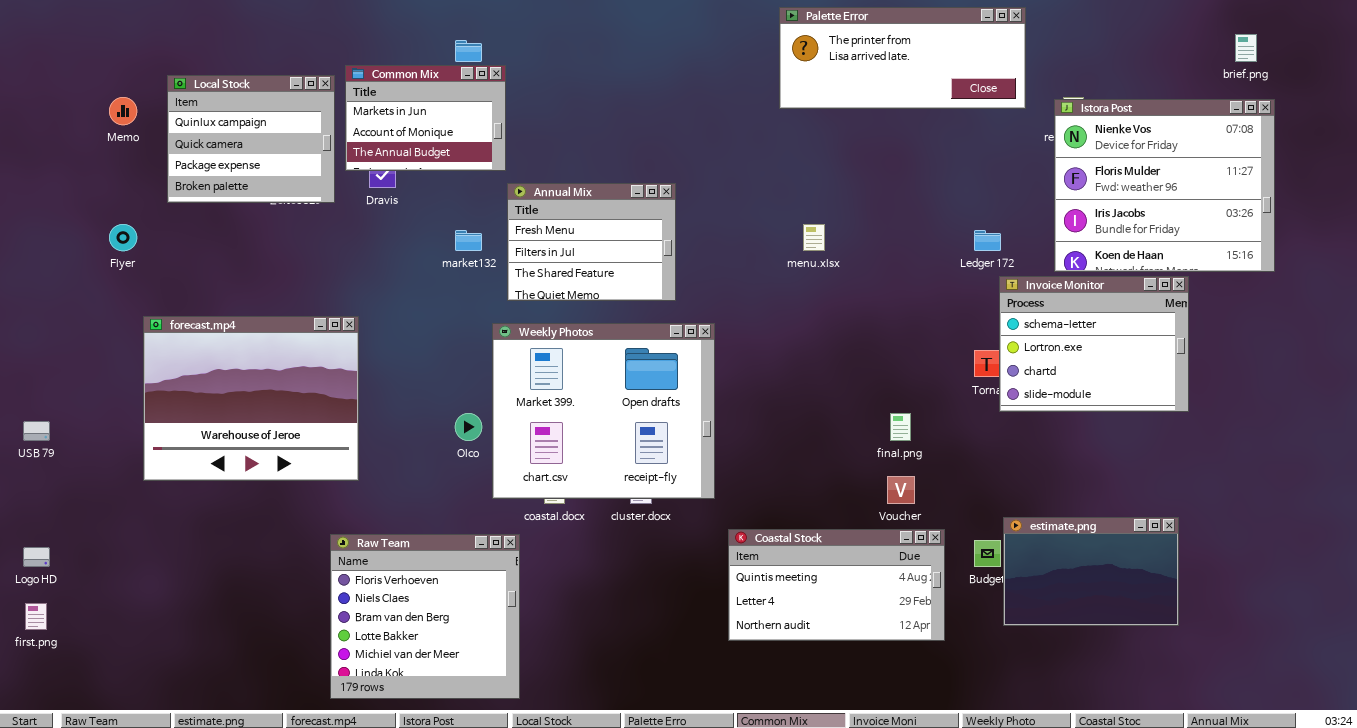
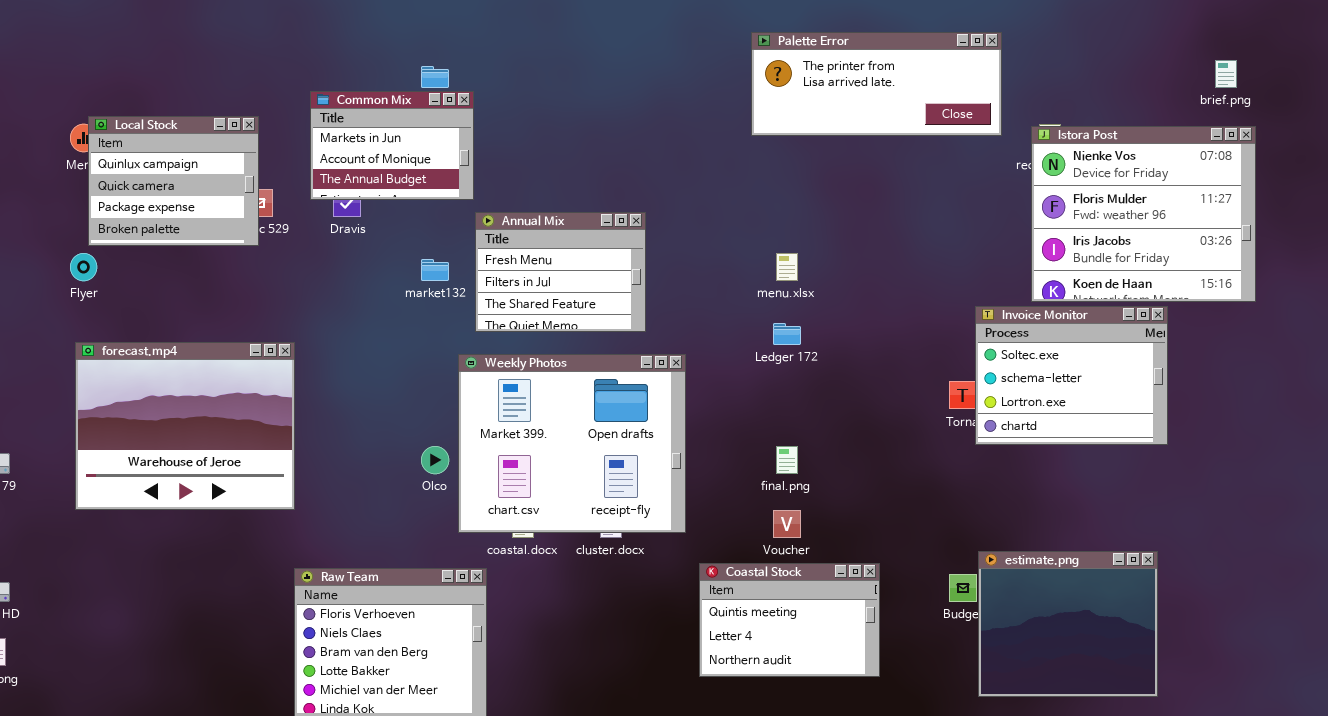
Local Stock: [167,75,335,203] -> [88,116,259,246], moved
Ledger 172: [974,230,1001,251] -> [773,323,801,345], moved
Invoice Monitor: [999,276,1189,412] -> [975,306,1168,445], scrolled up 1 row
forecast.mp4: [143,316,359,481] -> [75,342,295,510], moved
final.png: [890,413,911,441] -> [776,446,798,474], moved
Voucher: [887,476,915,504] -> [773,510,801,538], moved
estimate.png: [1003,517,1179,626] -> [978,551,1158,697], resized
Coastal Stock: [728,529,945,641] -> [699,563,880,677], resized

